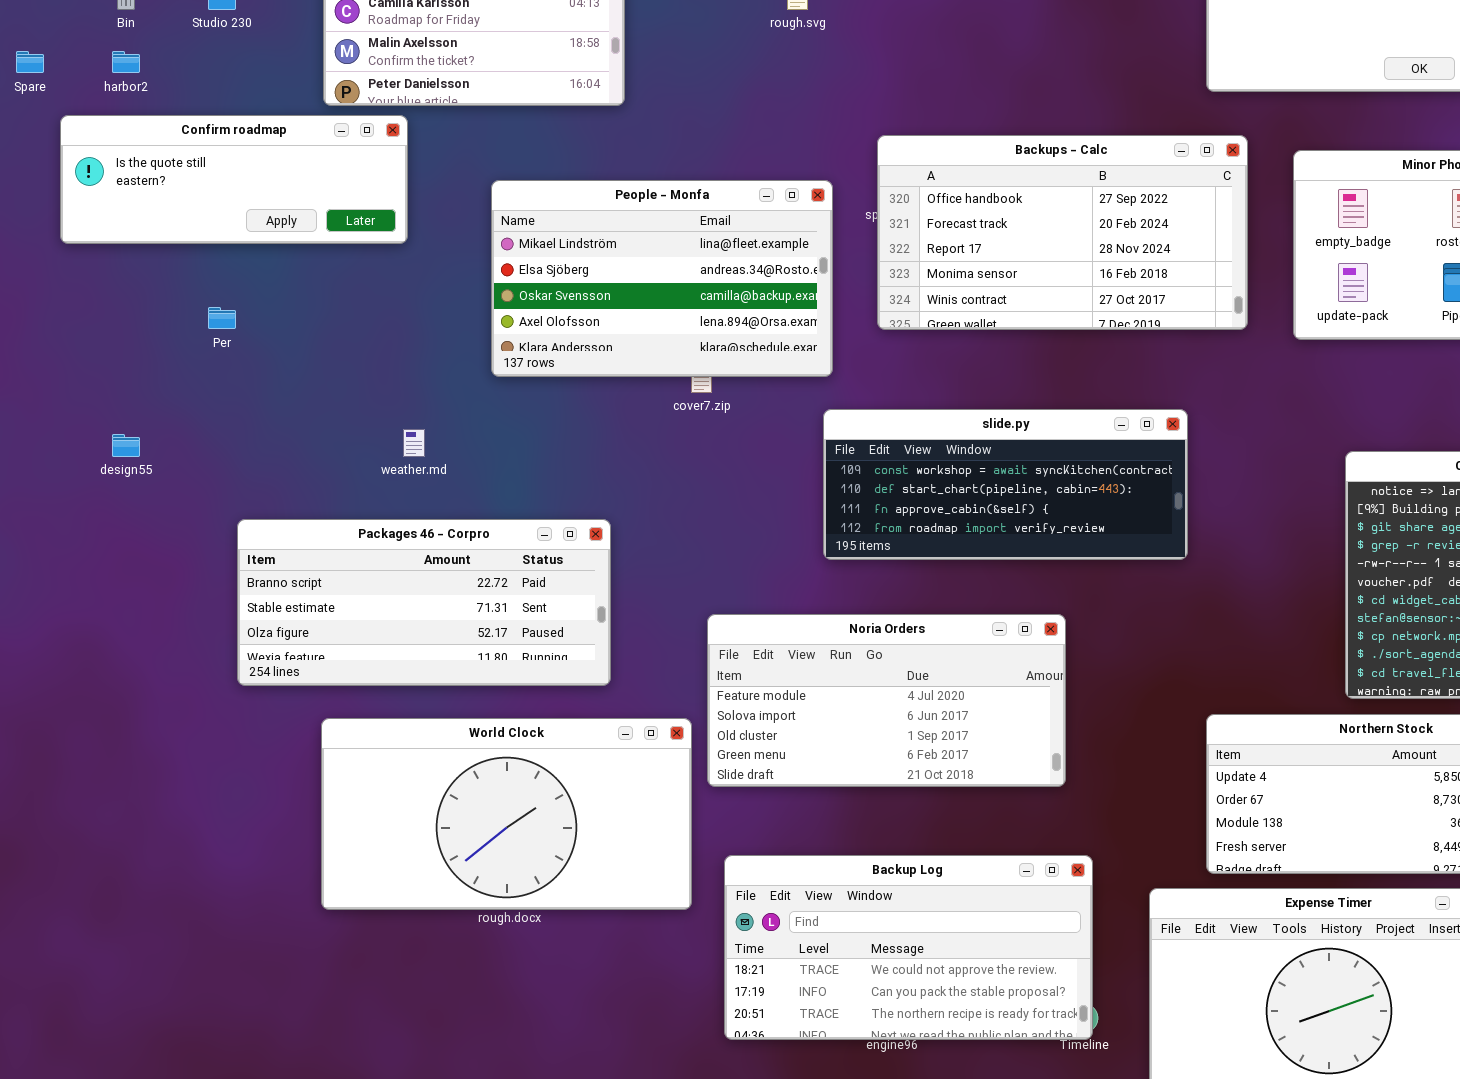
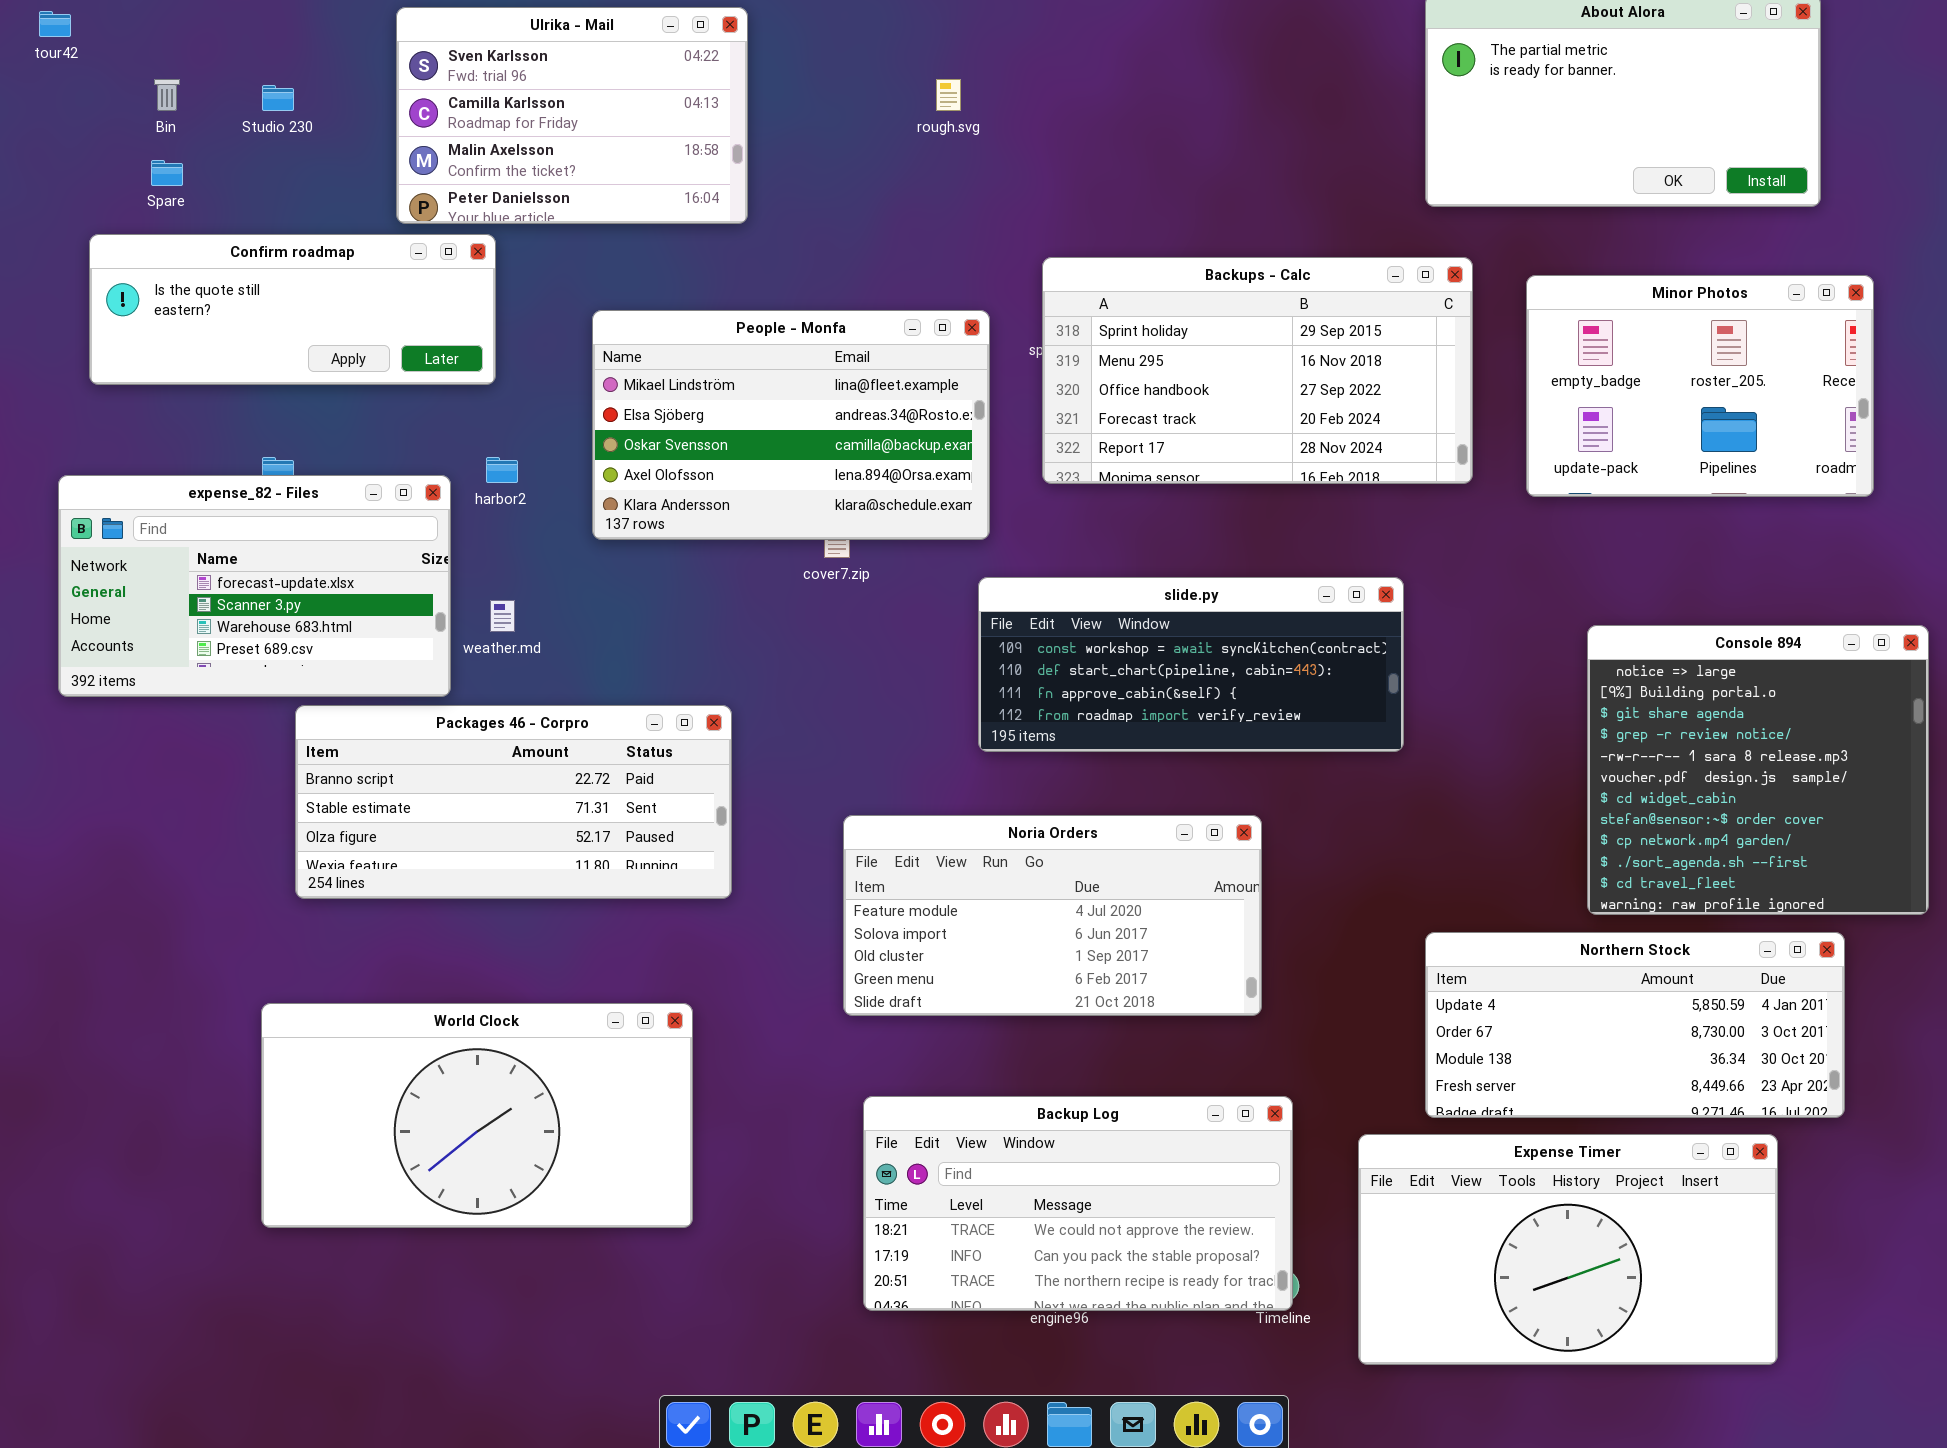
Spare: [16,51,44,73] -> [151,160,183,186], moved
harbor2: [112,51,140,73] -> [486,457,518,483], moved
Backups - Calc: [877,135,1248,330] -> [1042,257,1473,484], scrolled up 2 rows
expense_82 - Files: none -> [58,475,451,697], opened
World Clock: [321,718,692,910] -> [261,1003,693,1228], moved

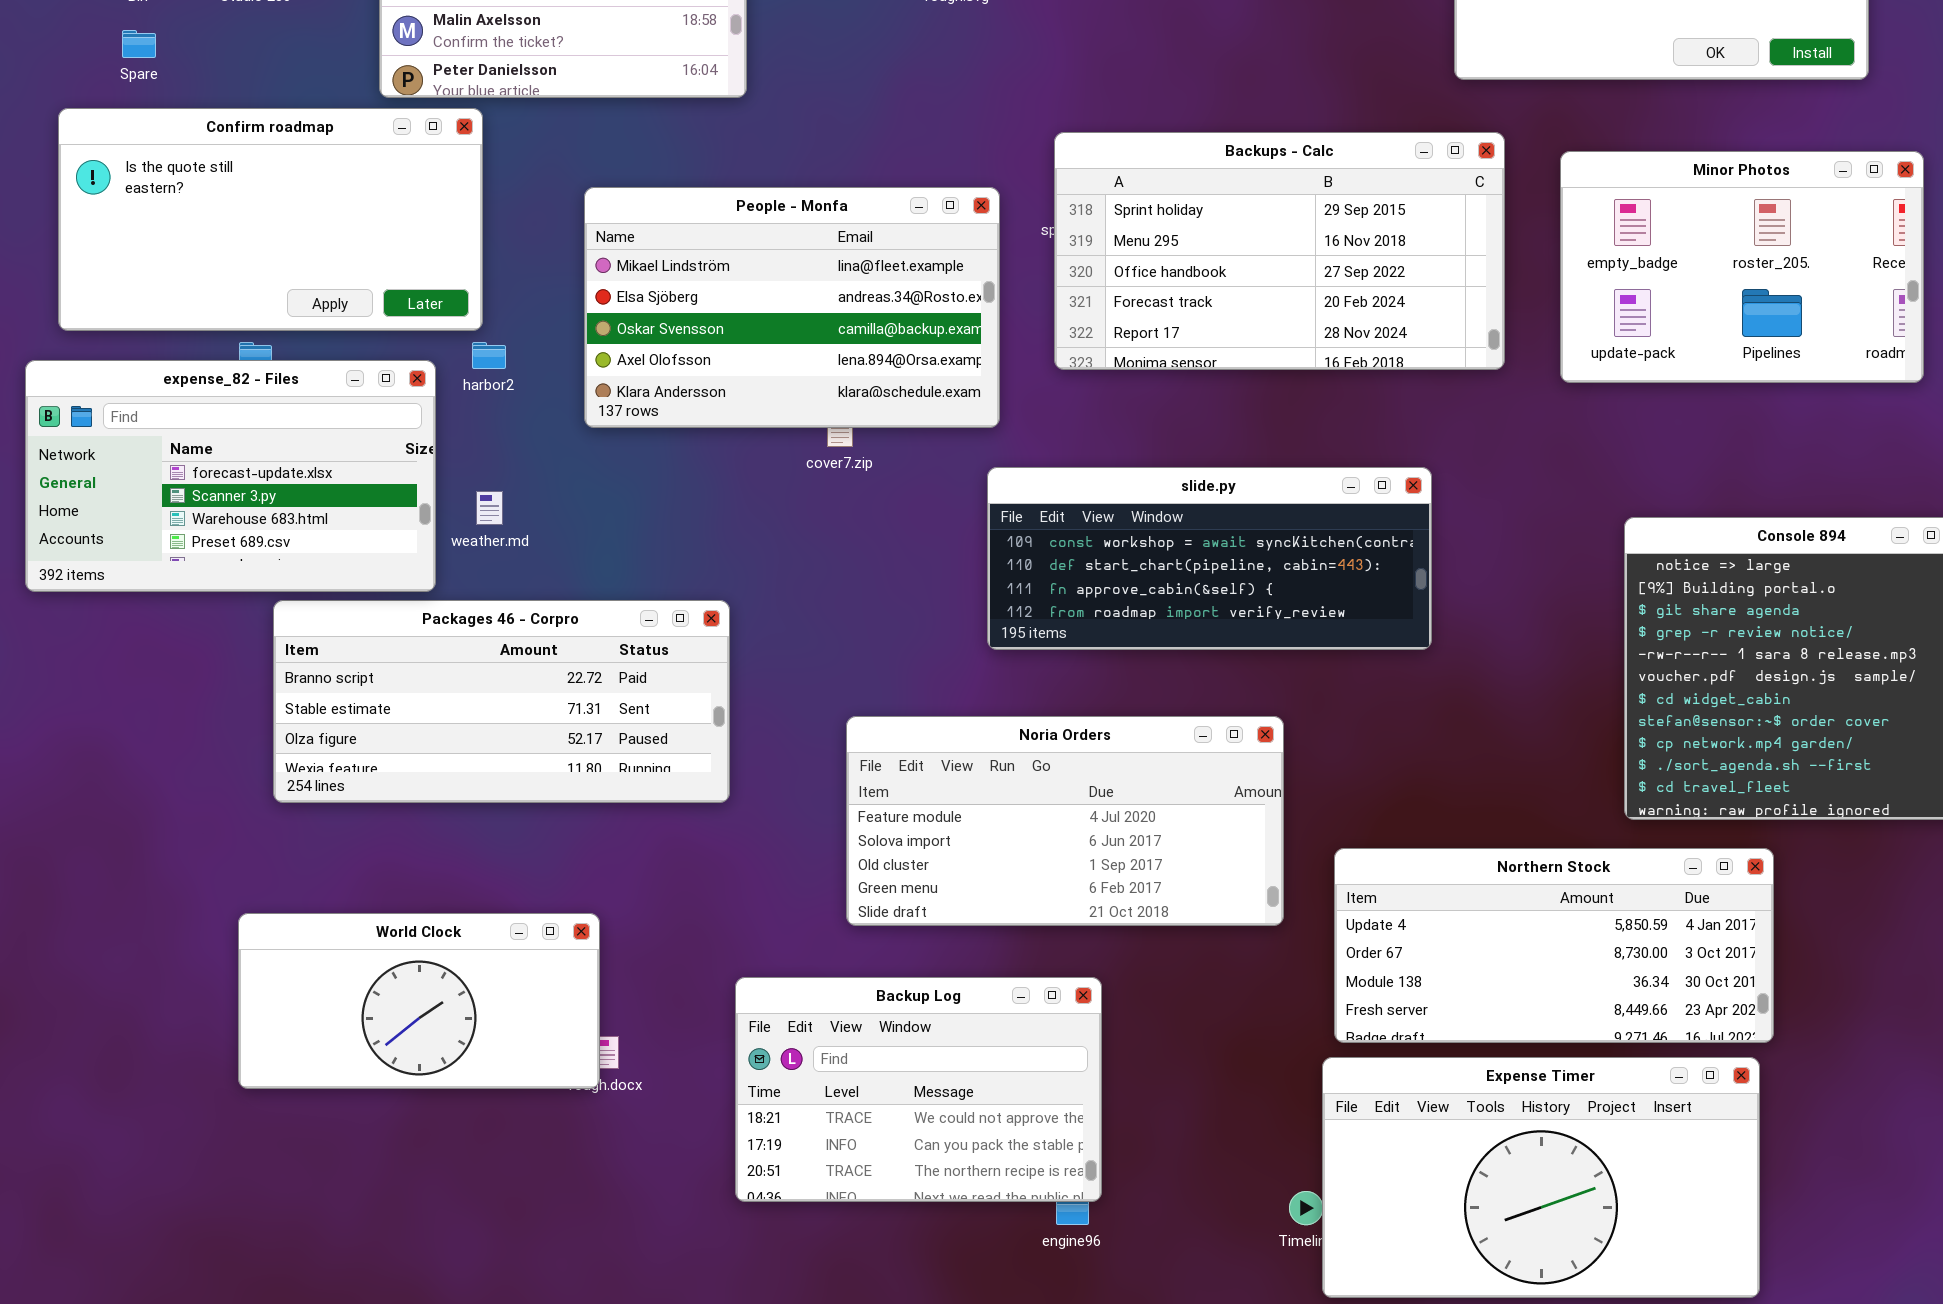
Confirm roadmap: [89,234,496,385] -> [58,108,483,331], resized
Northern Stock: [1425,932,1845,1118] -> [1334,848,1774,1043], moved
World Clock: [261,1003,693,1228] -> [238,913,600,1089], resized
Backup Log: [863,1096,1293,1311] -> [735,977,1102,1202], moved, resized
Expense Timer: [1358,1134,1778,1365] -> [1322,1057,1760,1298], moved

